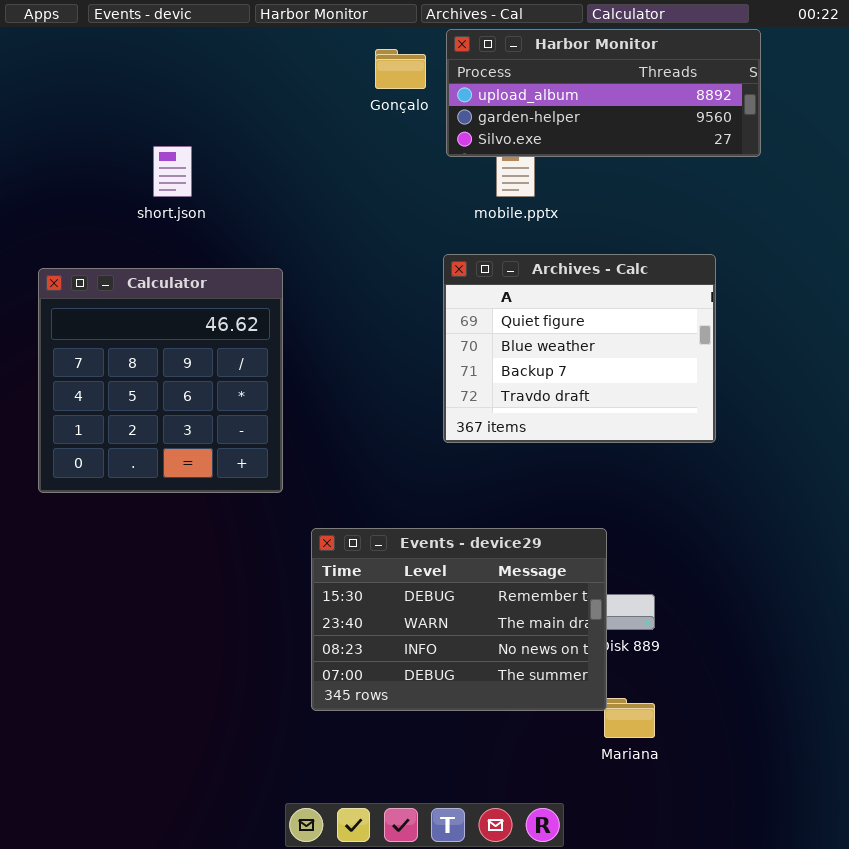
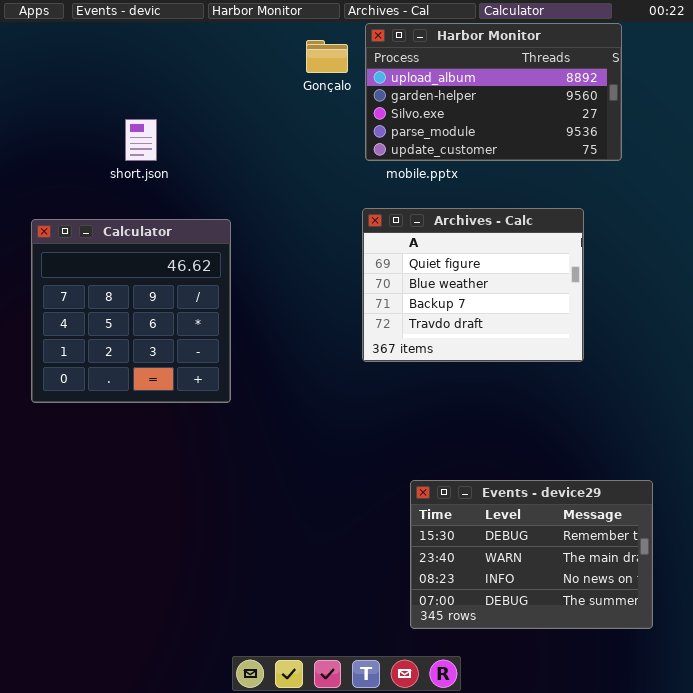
Harbor Monitor: [446,29,761,157] -> [365,23,622,161], resized
Events - device29: [311,528,607,711] -> [410,480,653,629], moved

